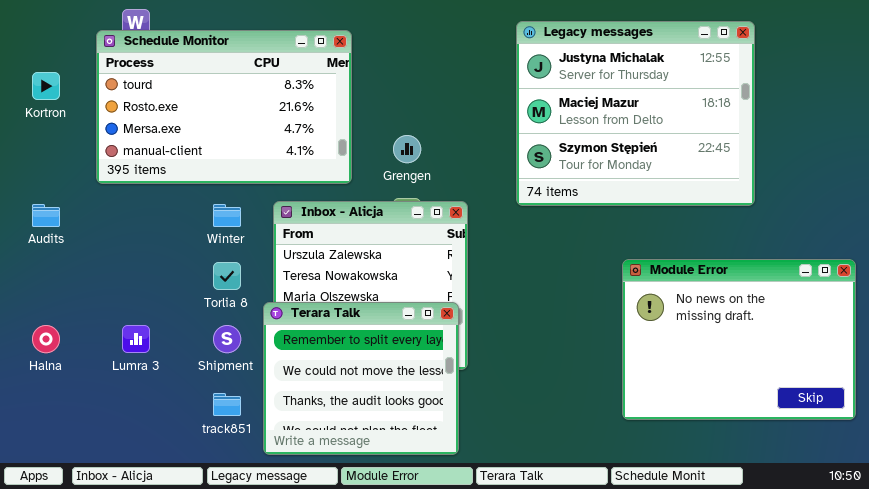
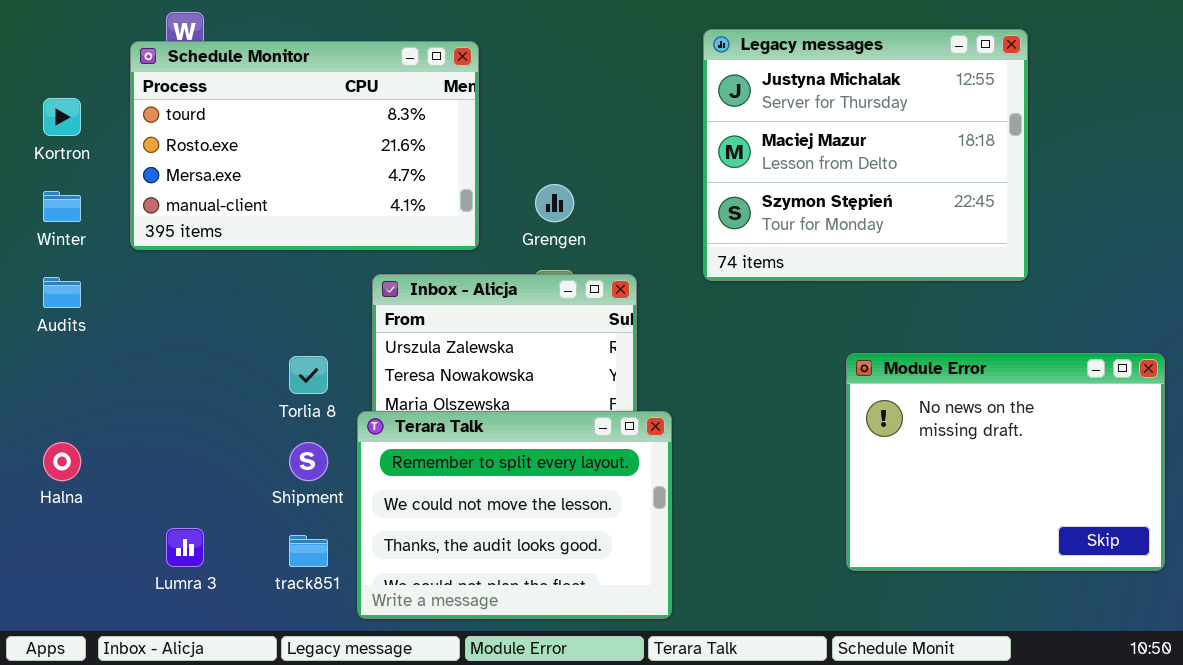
Winter: [213,204,241,227] -> [43,191,81,222], moved
Terara Talk: [263,302,459,455] -> [357,411,672,619], resized
Lumra 3: [122,325,150,353] -> [166,528,204,567], moved

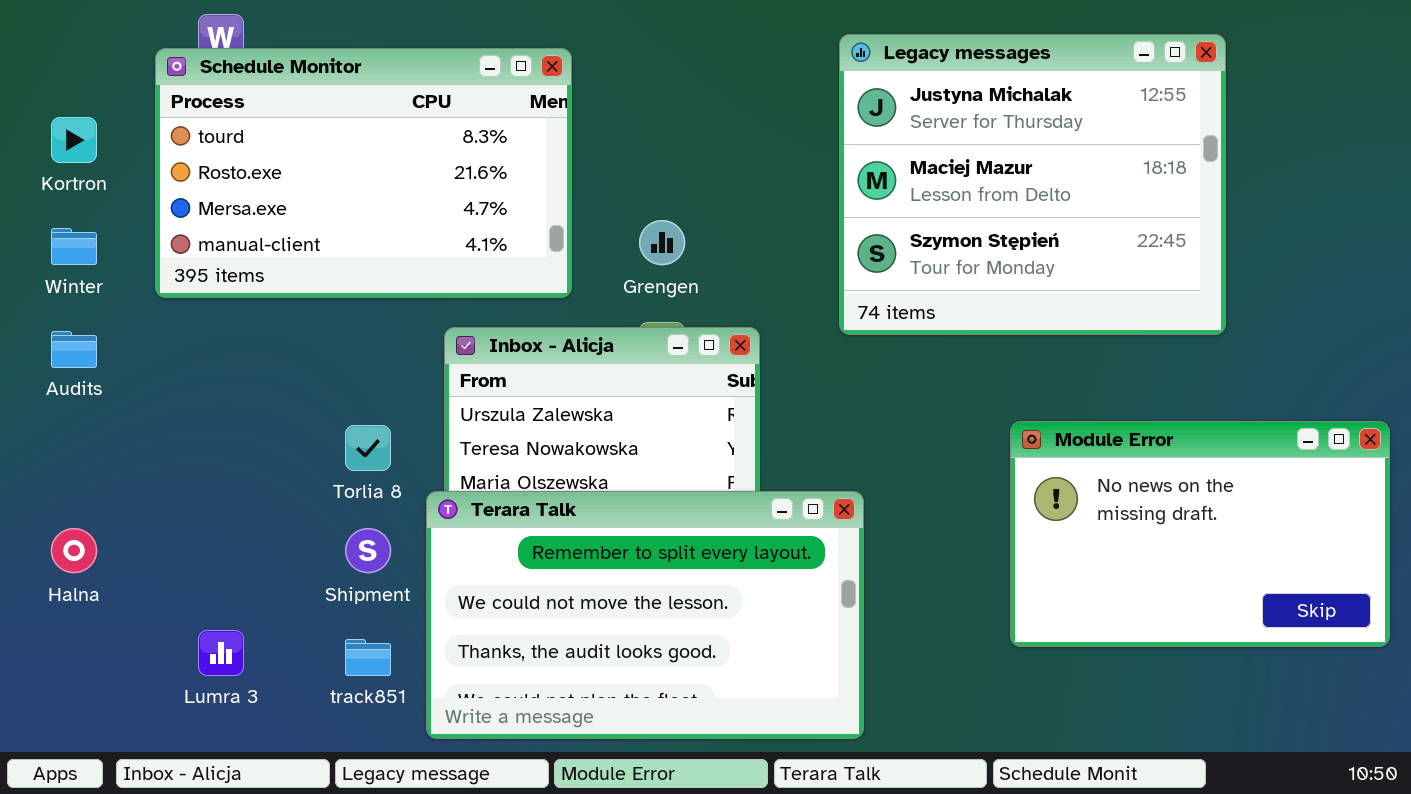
Module Error: [846,353,1165,571] -> [1010,421,1390,647], resized
Terara Talk: [357,411,672,619] -> [426,491,864,739], resized

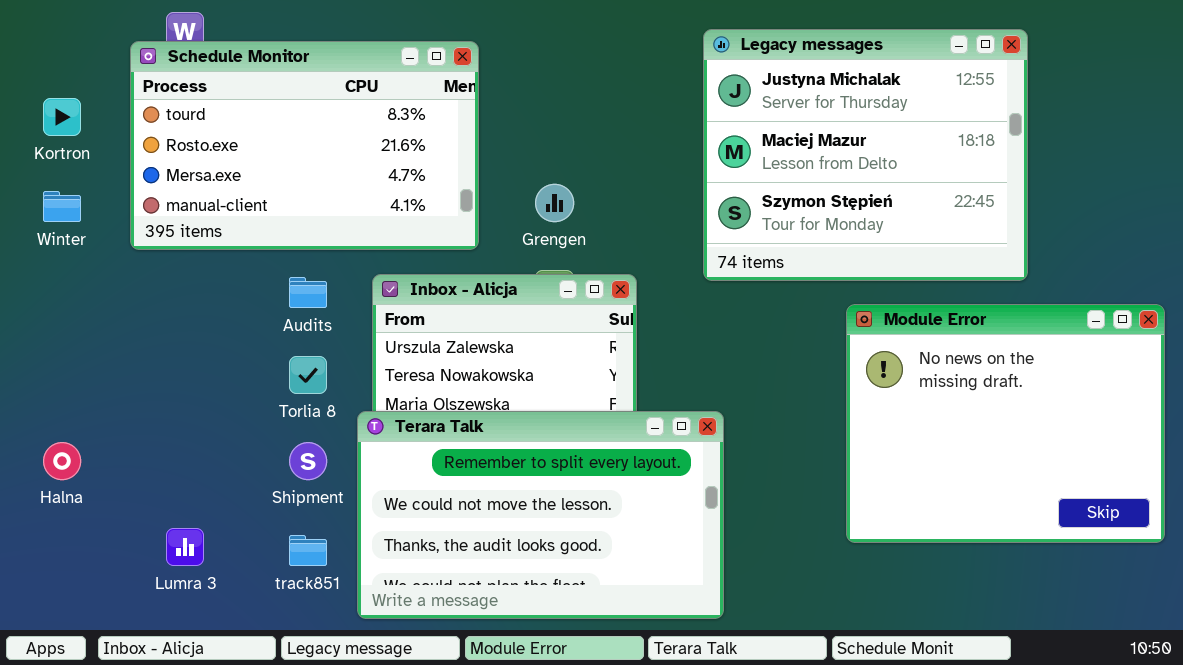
Audits: [51,331,97,368] -> [289,277,327,308], moved
Module Error: [1010,421,1390,647] -> [846,304,1165,543], resized

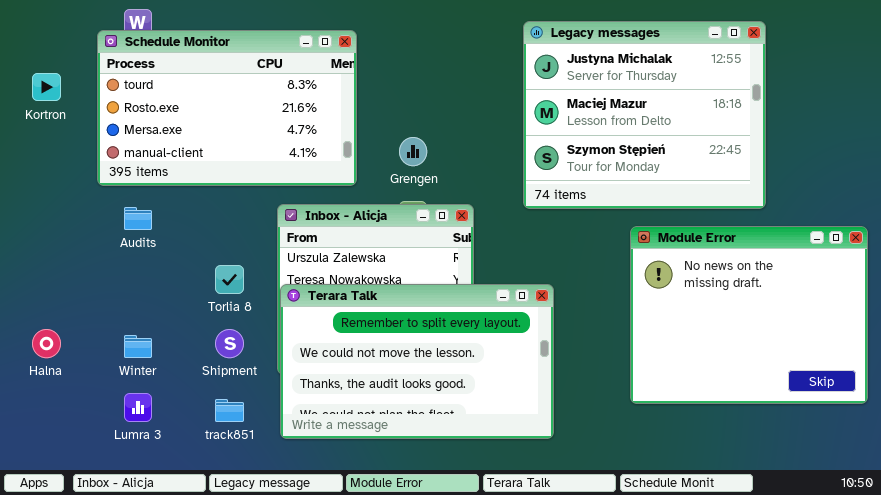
Winter: [43,191,81,222] -> [124,335,152,358], moved
Audits: [289,277,327,308] -> [124,207,152,230], moved
Terara Talk: [357,411,724,619] -> [280,284,554,439], moved

